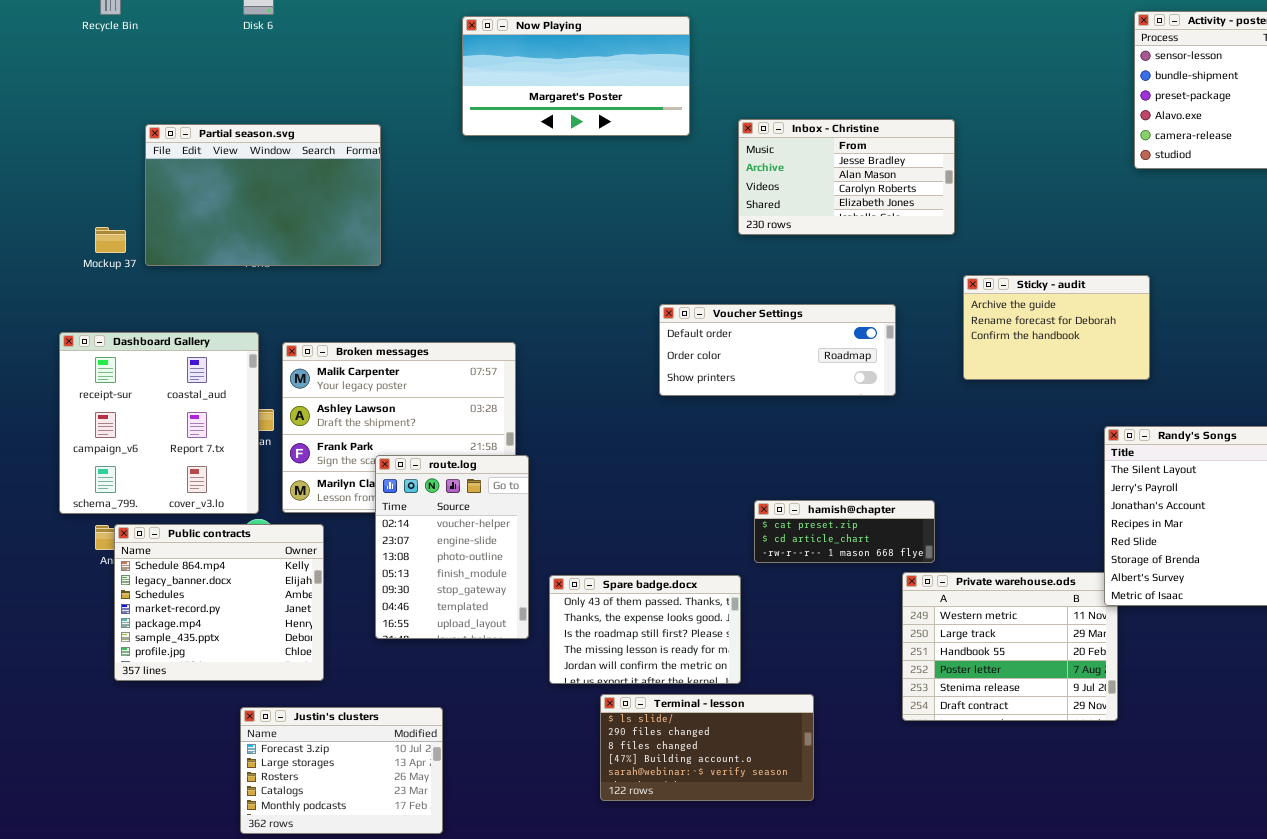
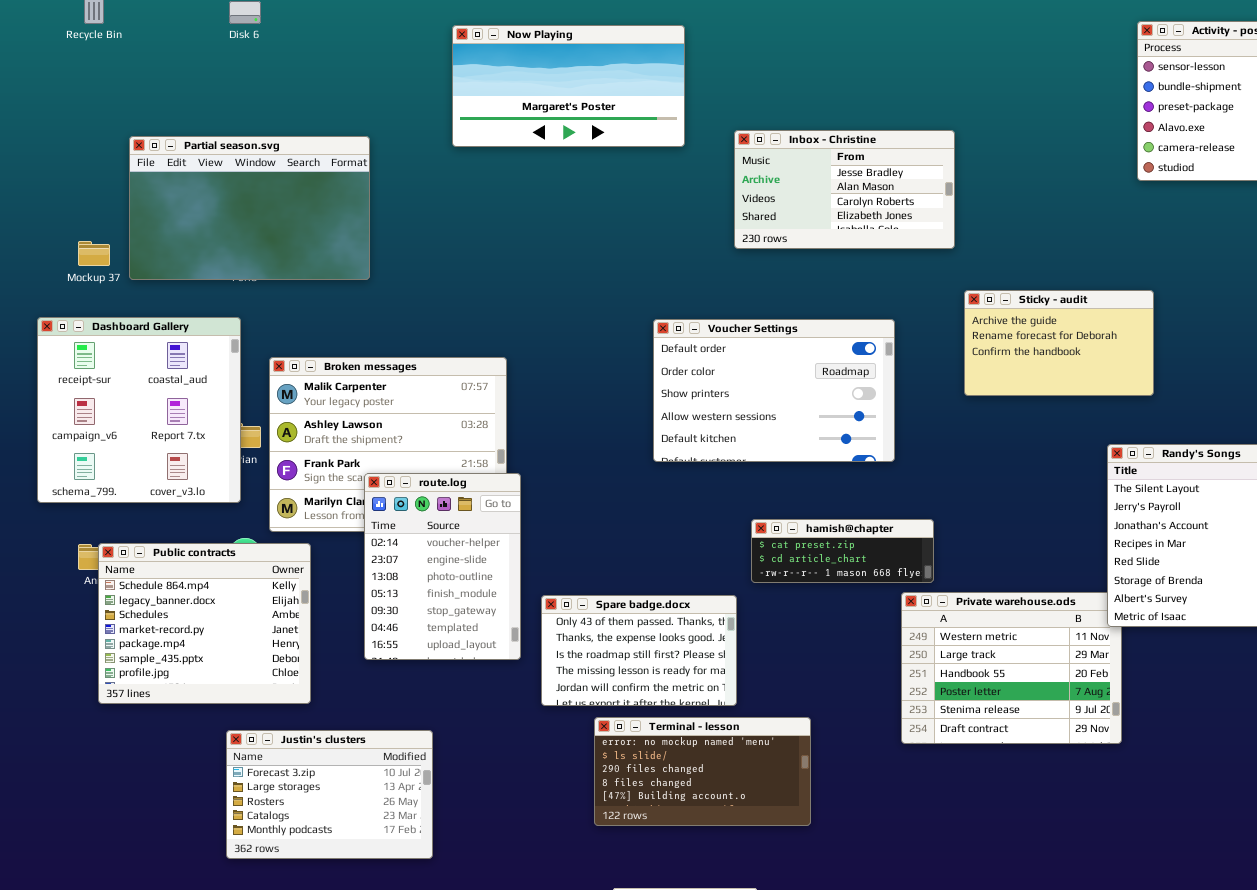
Voucher Settings: [659,304,896,396] -> [653,319,895,462], resized
Dashboard Gallery: [59,332,259,514] -> [37,317,241,503], moved
Terminal - lesson: [600,694,814,801] -> [594,717,811,826], scrolled up 1 row

